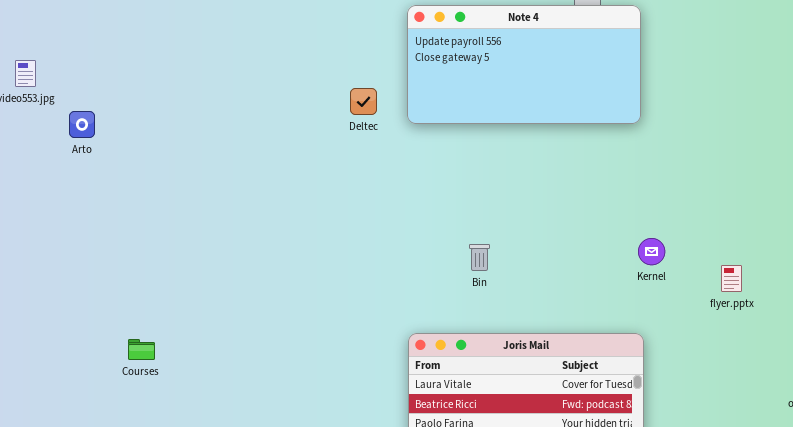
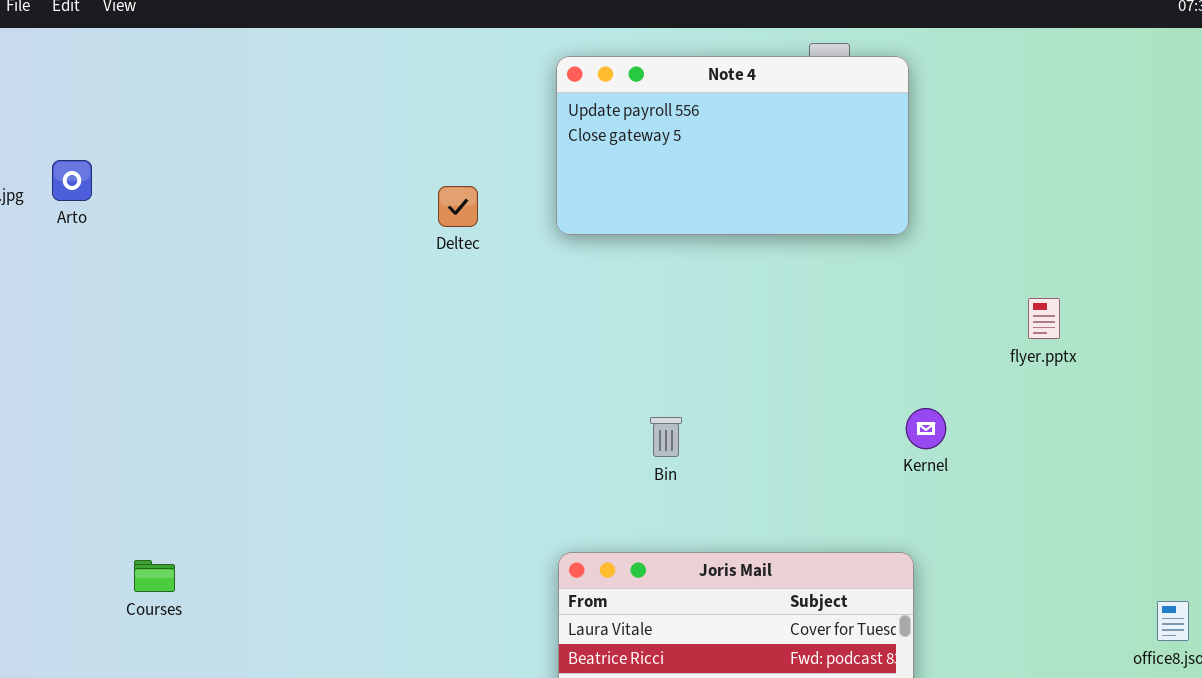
Deltec: [350,88,377,115] -> [438,186,478,227], moved
Arto: [69,111,95,138] -> [52,160,92,201], moved
flyer.pptx: [721,265,742,292] -> [1028,298,1060,339], moved

